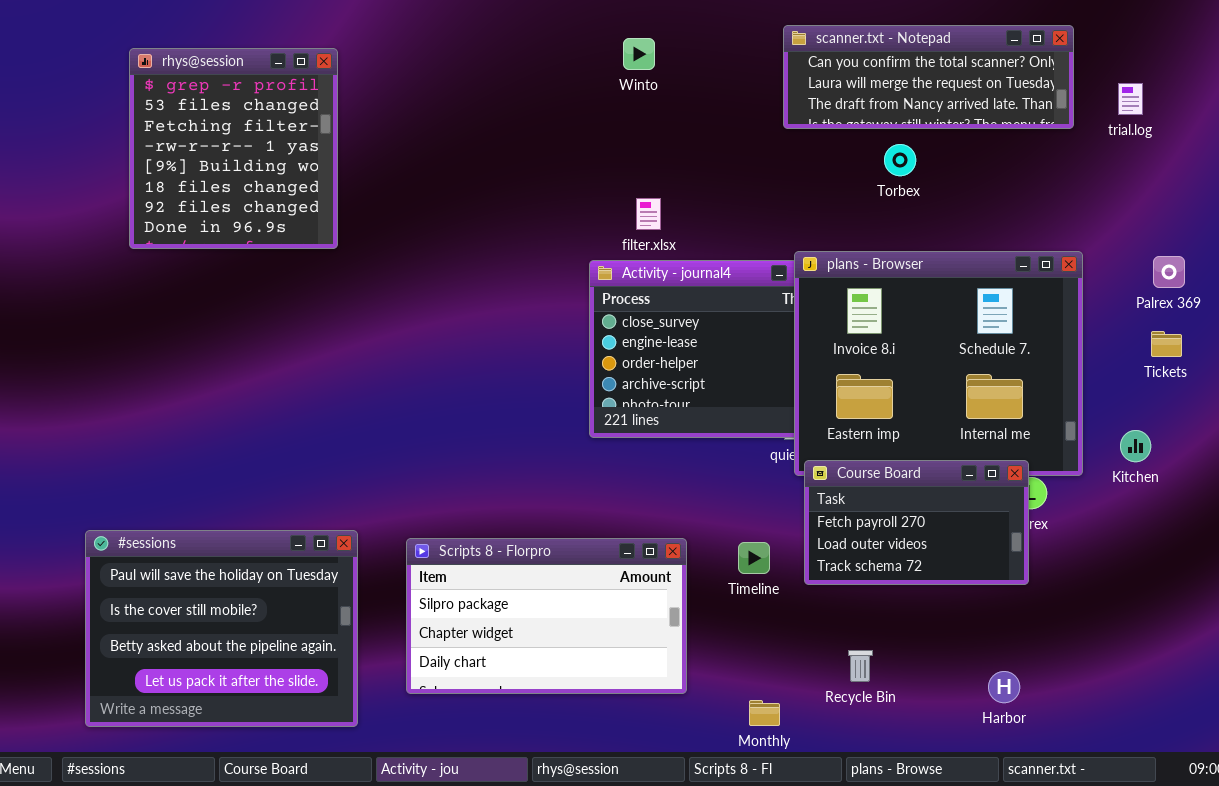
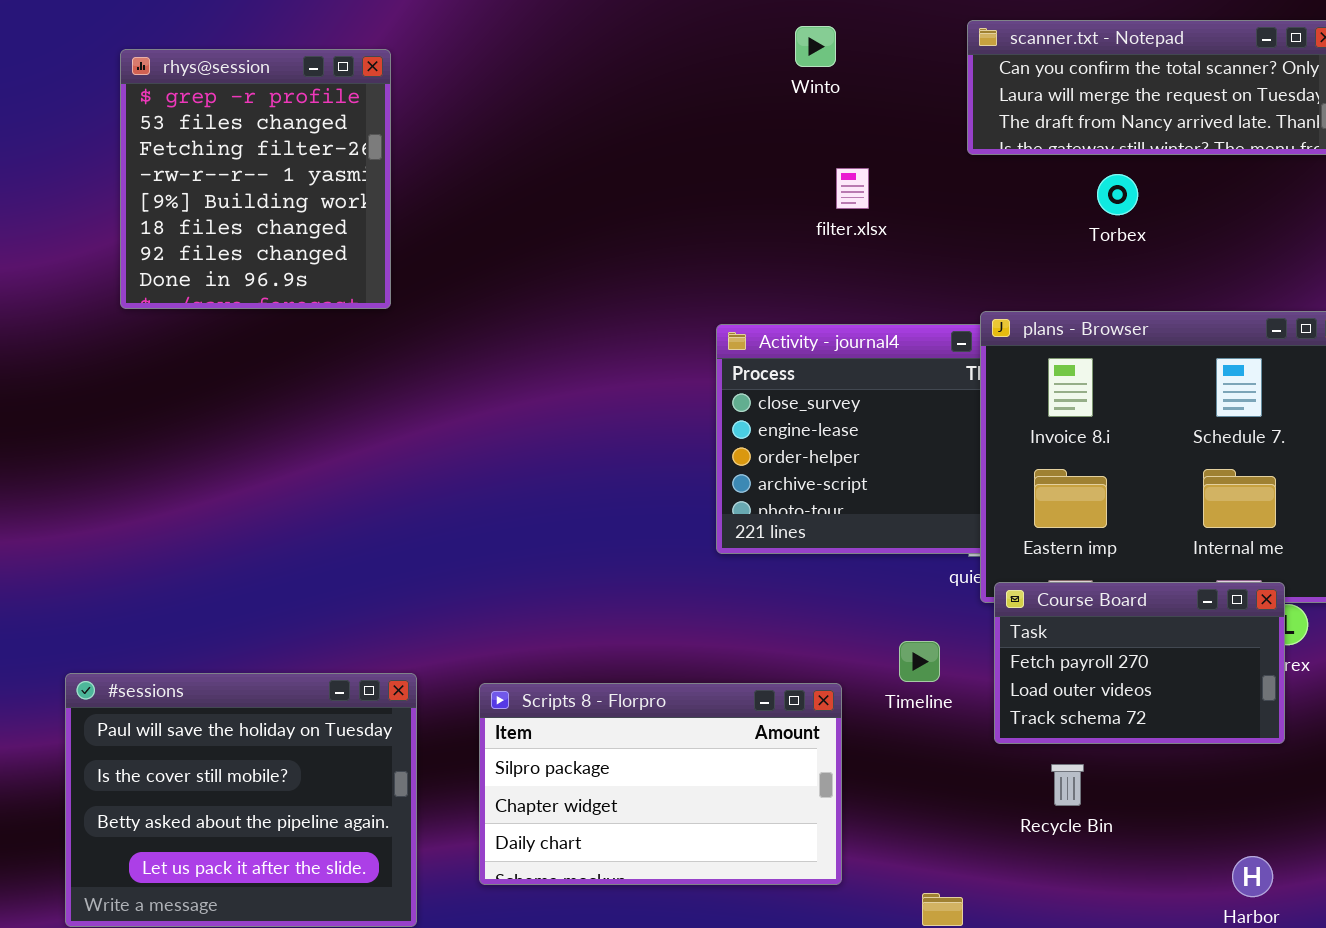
Winto: [623,38,655,70] -> [795,26,836,67], moved
filter.xlsx: [636,198,661,230] -> [836,168,869,209], moved
Timeline: [738,542,770,574] -> [899,641,940,682], moved
Recycle Bin: [848,650,873,682] -> [1051,764,1084,806], moved

